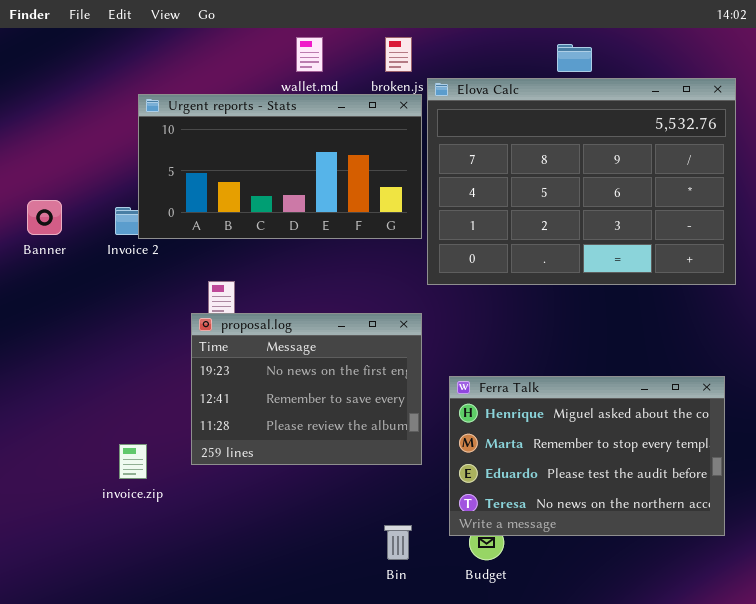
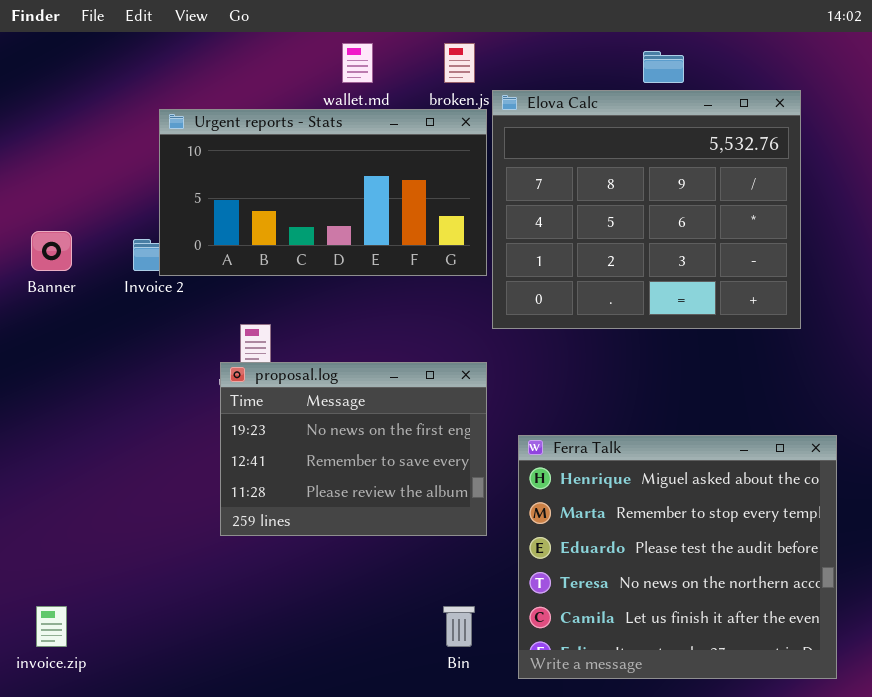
Elova Calc: [427,78,736,285] -> [492,90,801,329], resized
Ferra Talk: [449,376,725,536] -> [518,435,837,679], resized
invoice.zip: [119,444,147,479] -> [36,606,67,647], moved

